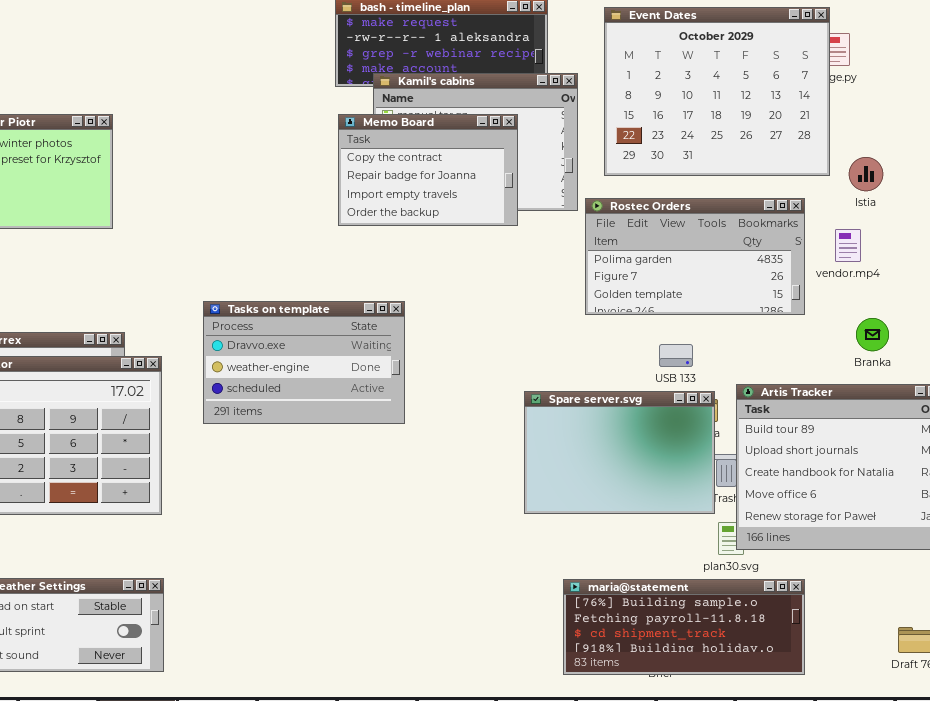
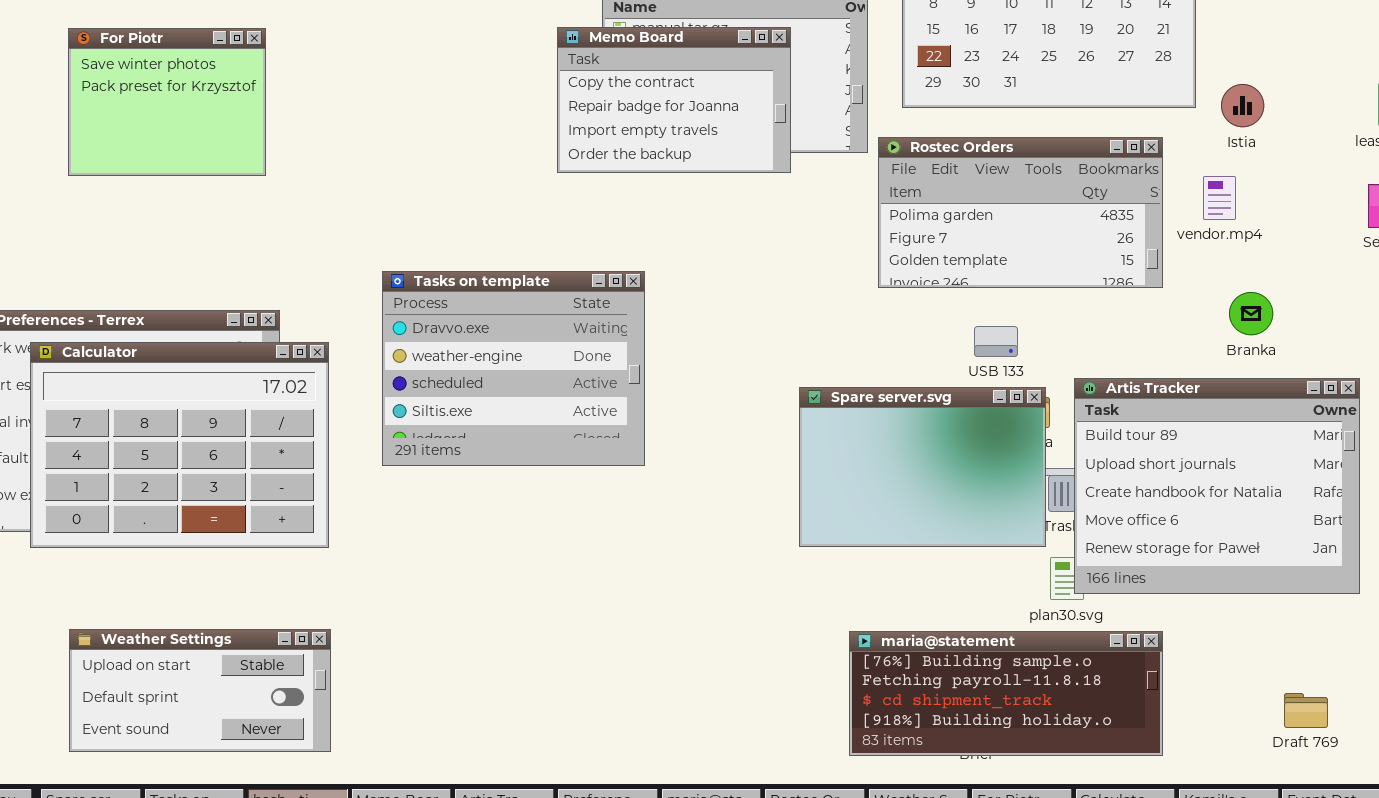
Tasks on template: [203,301,405,424] -> [382,271,645,466], resized

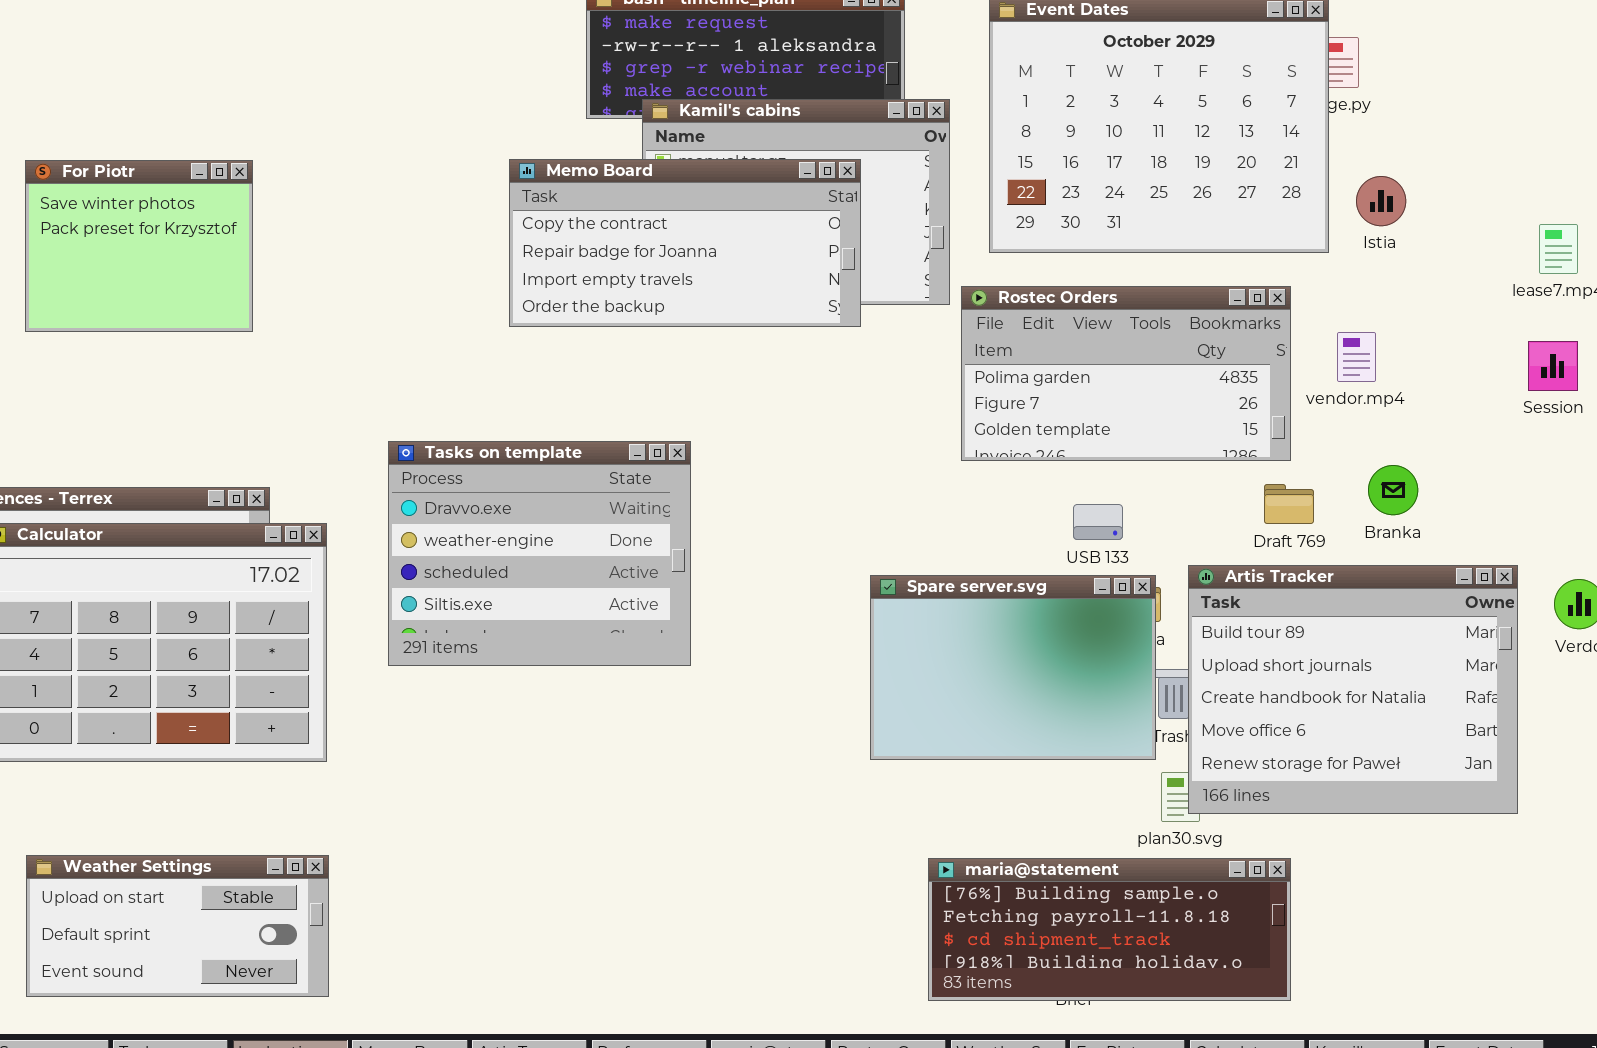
Memo Board: [557,27,791,173] -> [509,159,861,327], resized
Istia: [1221,84,1264,127] -> [1356,176,1406,226], moved
Draft 769: [1284,693,1328,728] -> [1264,484,1314,524], moved

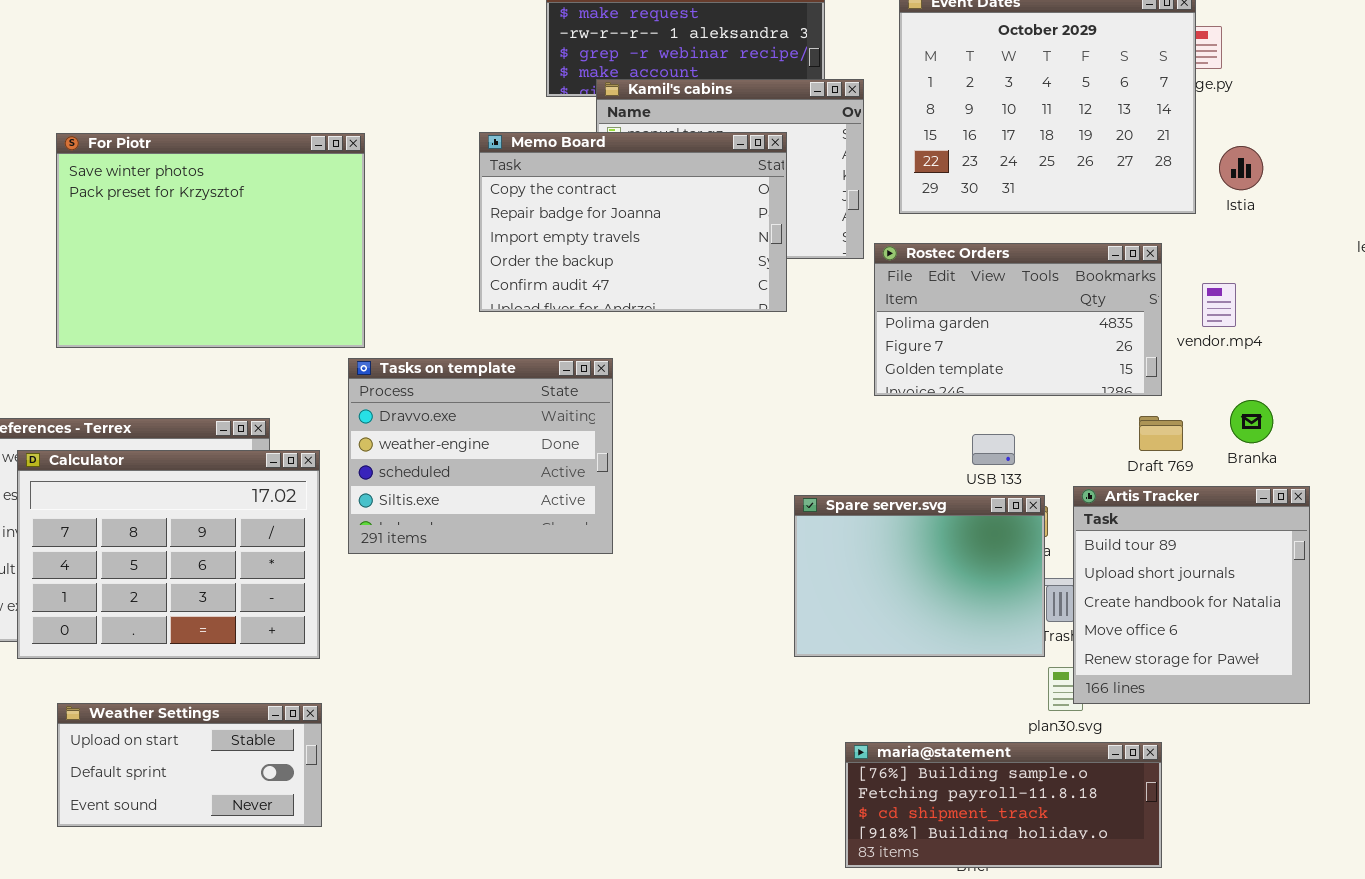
Memo Board: [509,159,861,327] -> [479,132,787,312], resized
For Piotr: [25,160,253,332] -> [56,133,365,348], resized
Tasks on template: [388,441,691,666] -> [348,358,613,554], moved
Artis Tracker: [1188,565,1518,814] -> [1073,486,1310,704], resized
Weather Settings: [26,855,329,997] -> [57,703,322,827], moved

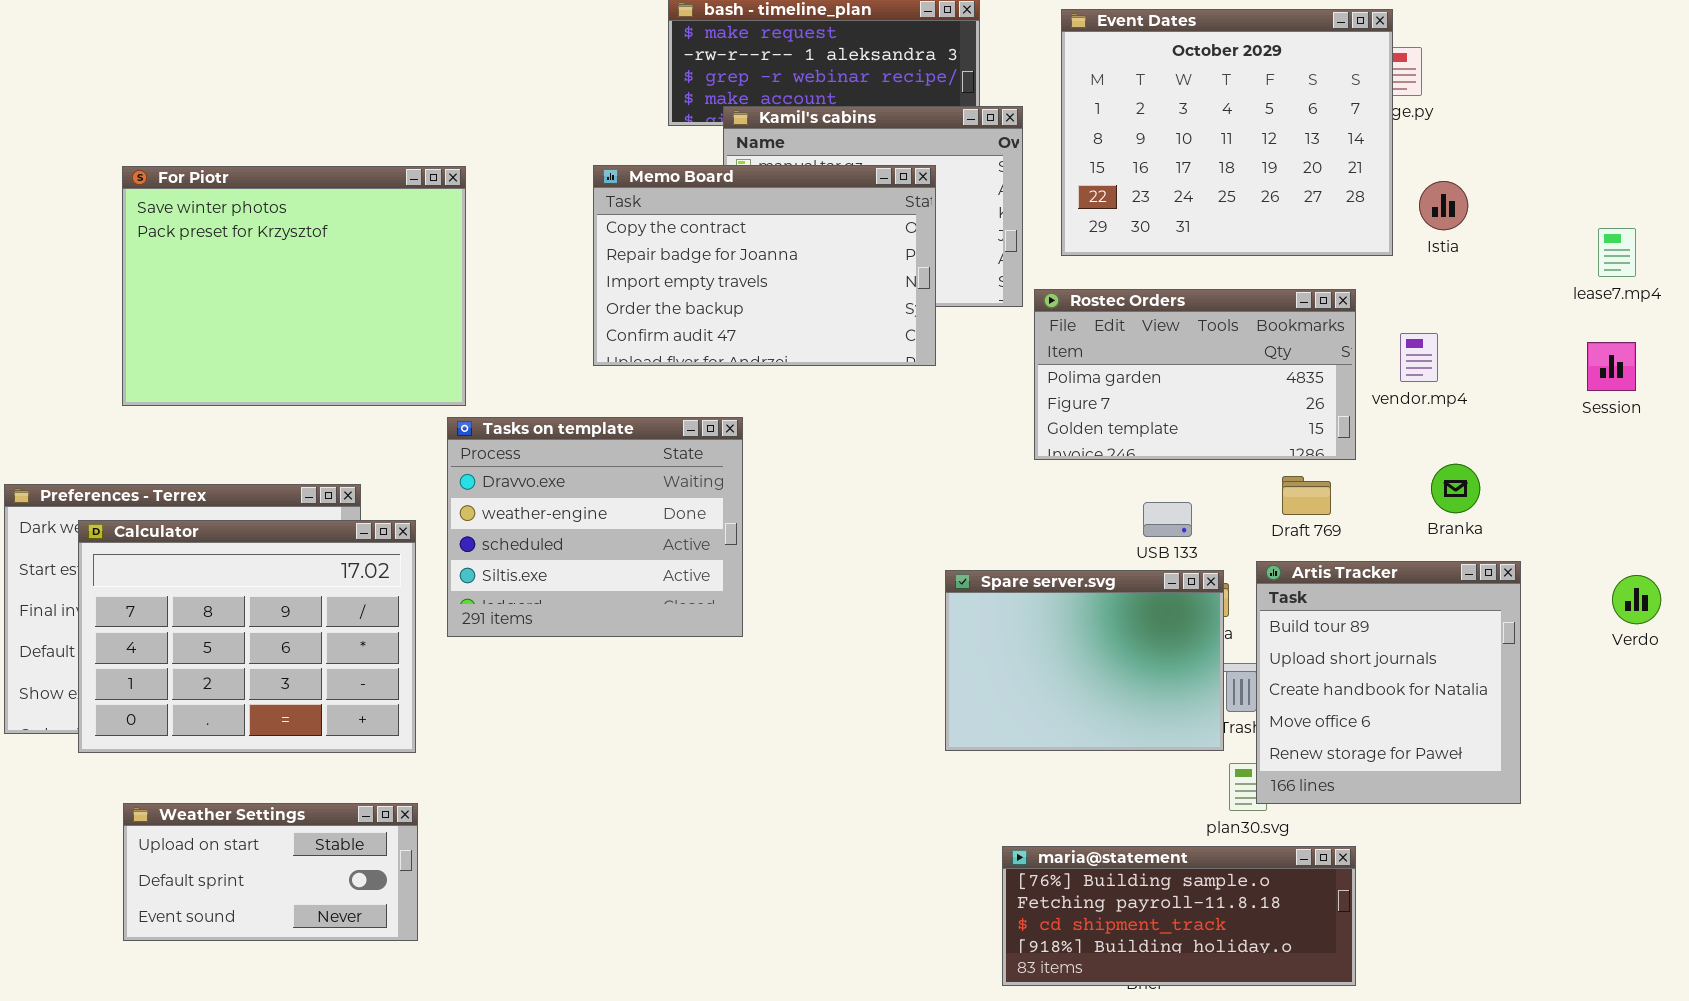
Draft 769: [1139,416,1183,451] -> [1282,476,1331,515], moved

